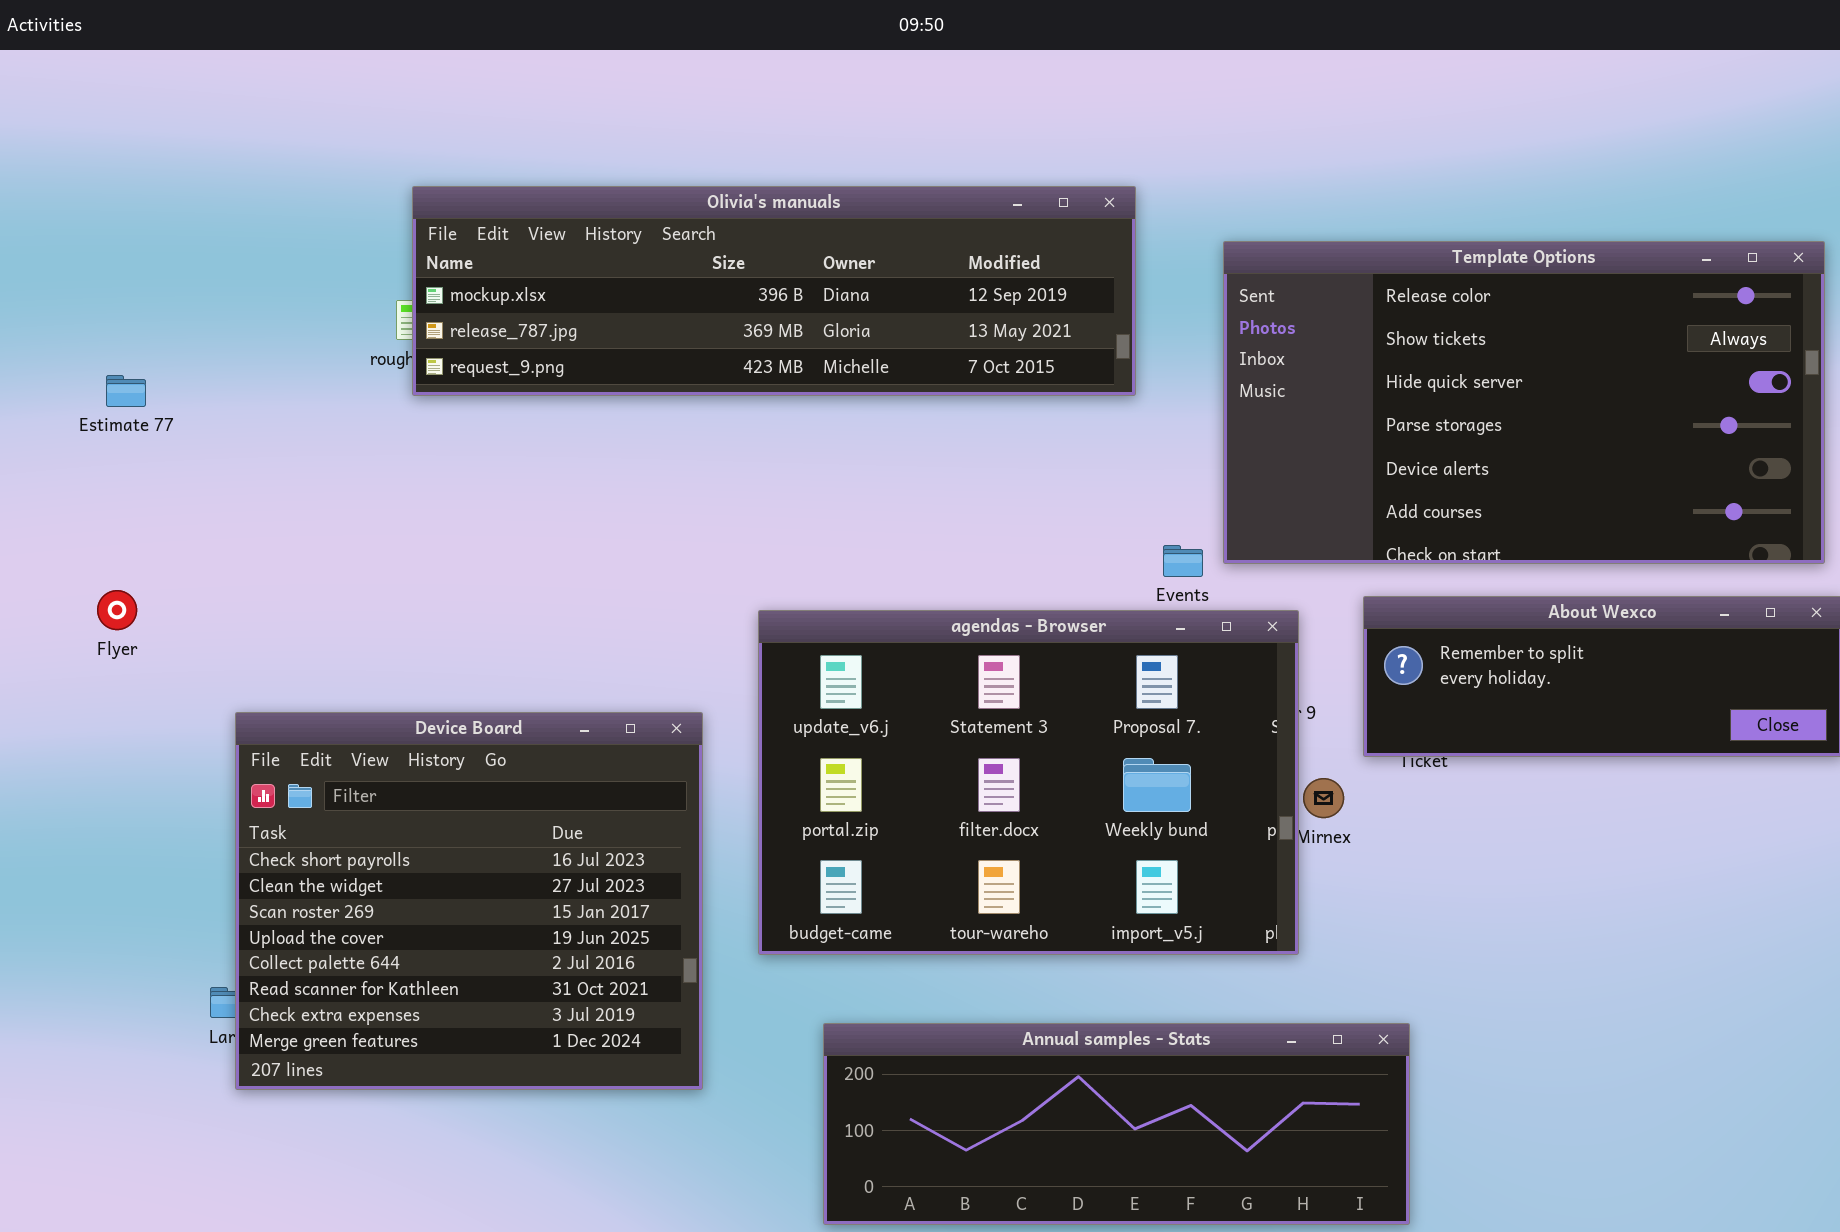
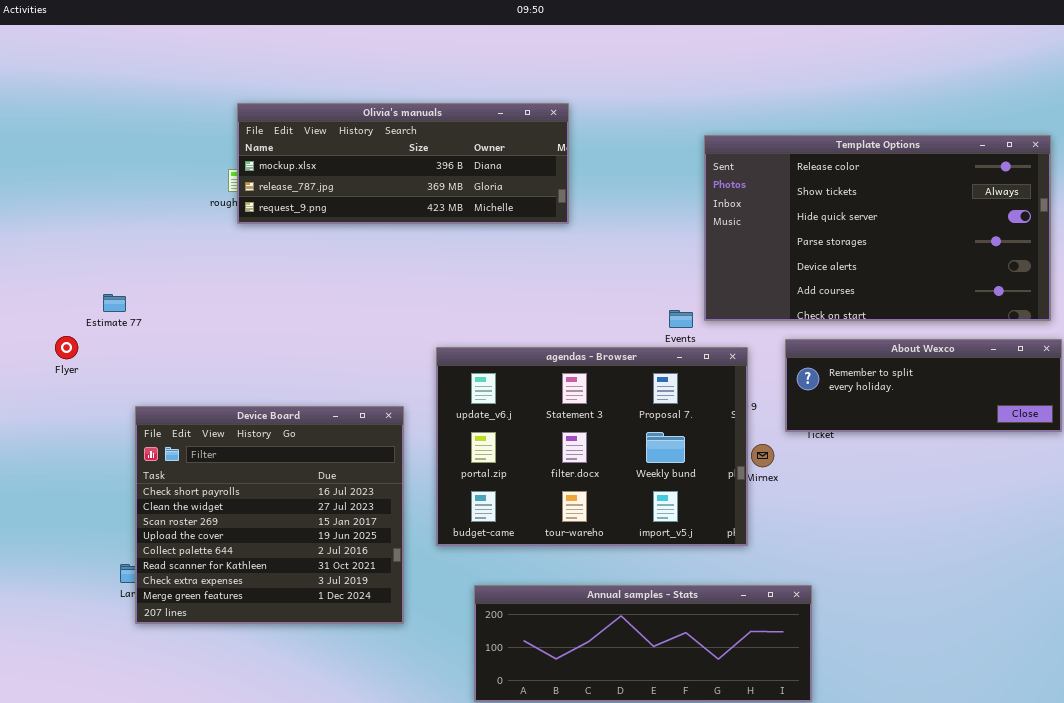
Olivia's manuals: [412,186,1136,396] -> [237,103,569,224], resized
Estimate 77: [106,375,146,407] -> [103,294,126,312], moved

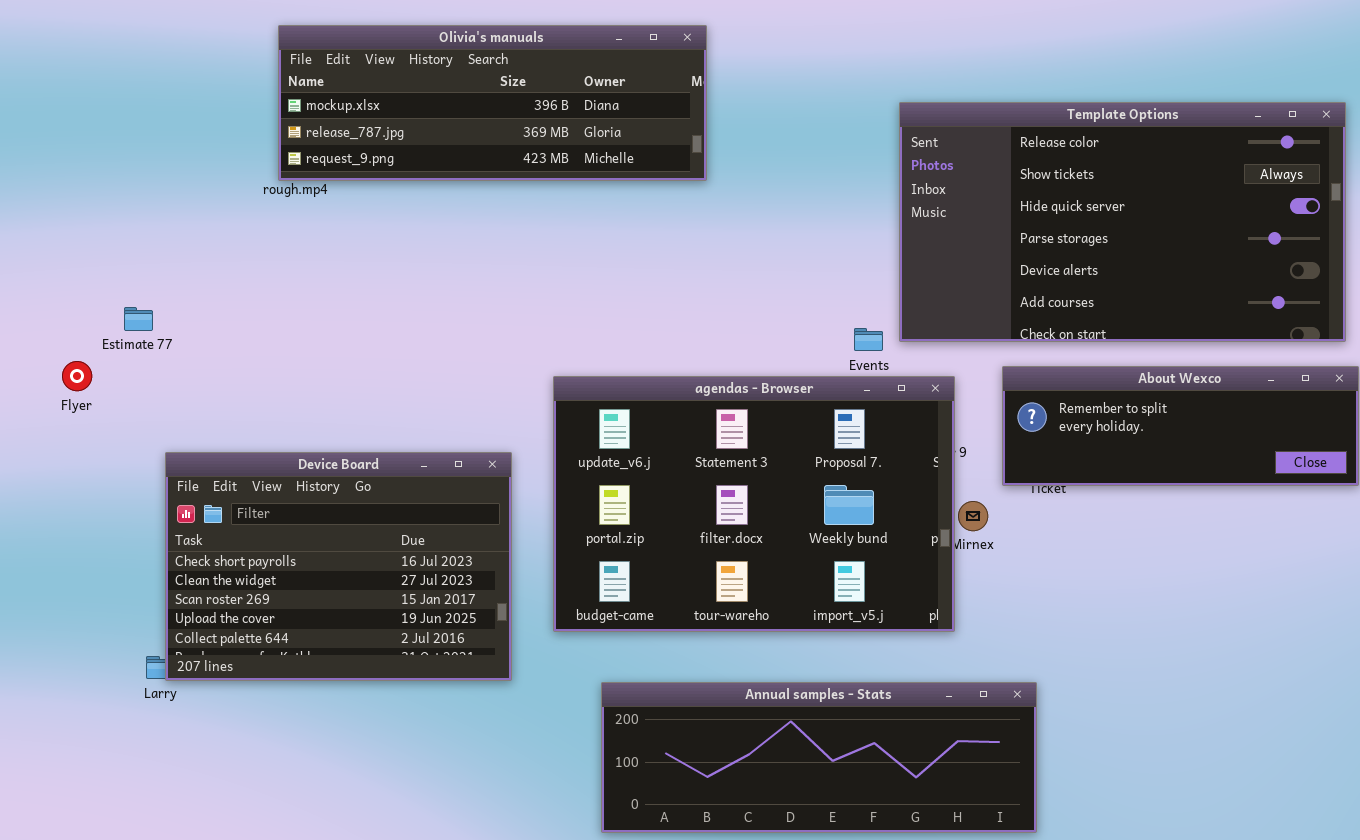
Olivia's manuals: [237,103,569,224] -> [278,25,707,181], moved
Device Board: [135,406,404,624] -> [165,452,512,681], resized

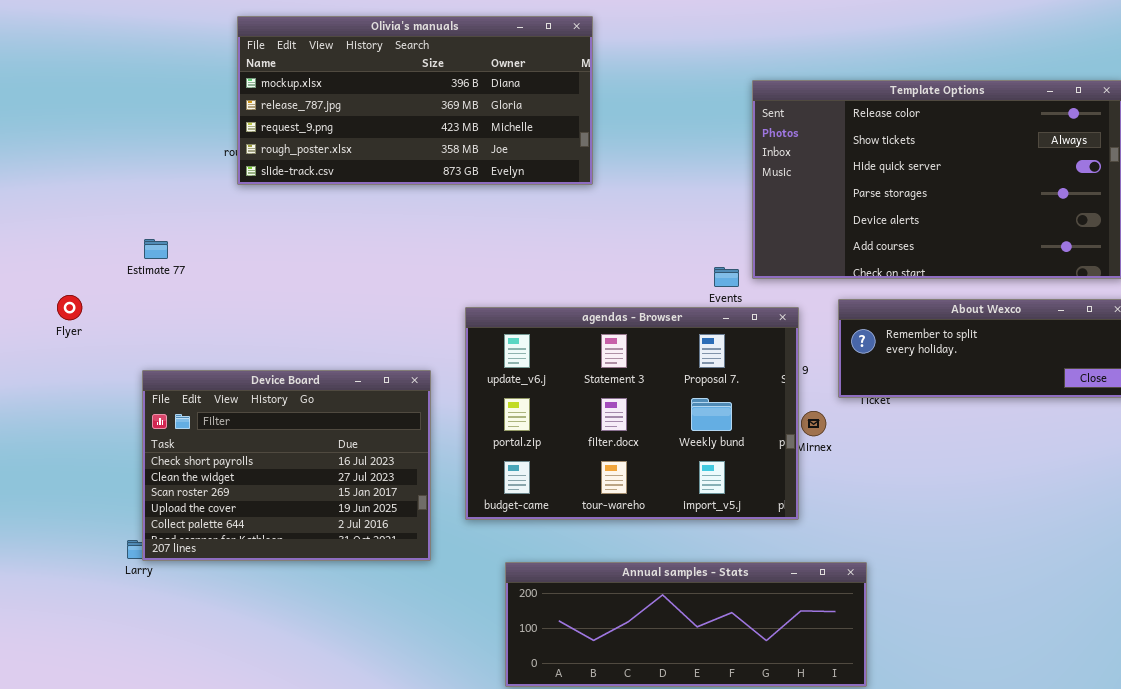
Olivia's manuals: [278,25,707,181] -> [237,16,593,185], resized
Estimate 77: [124,307,153,331] -> [144,239,168,259], moved

